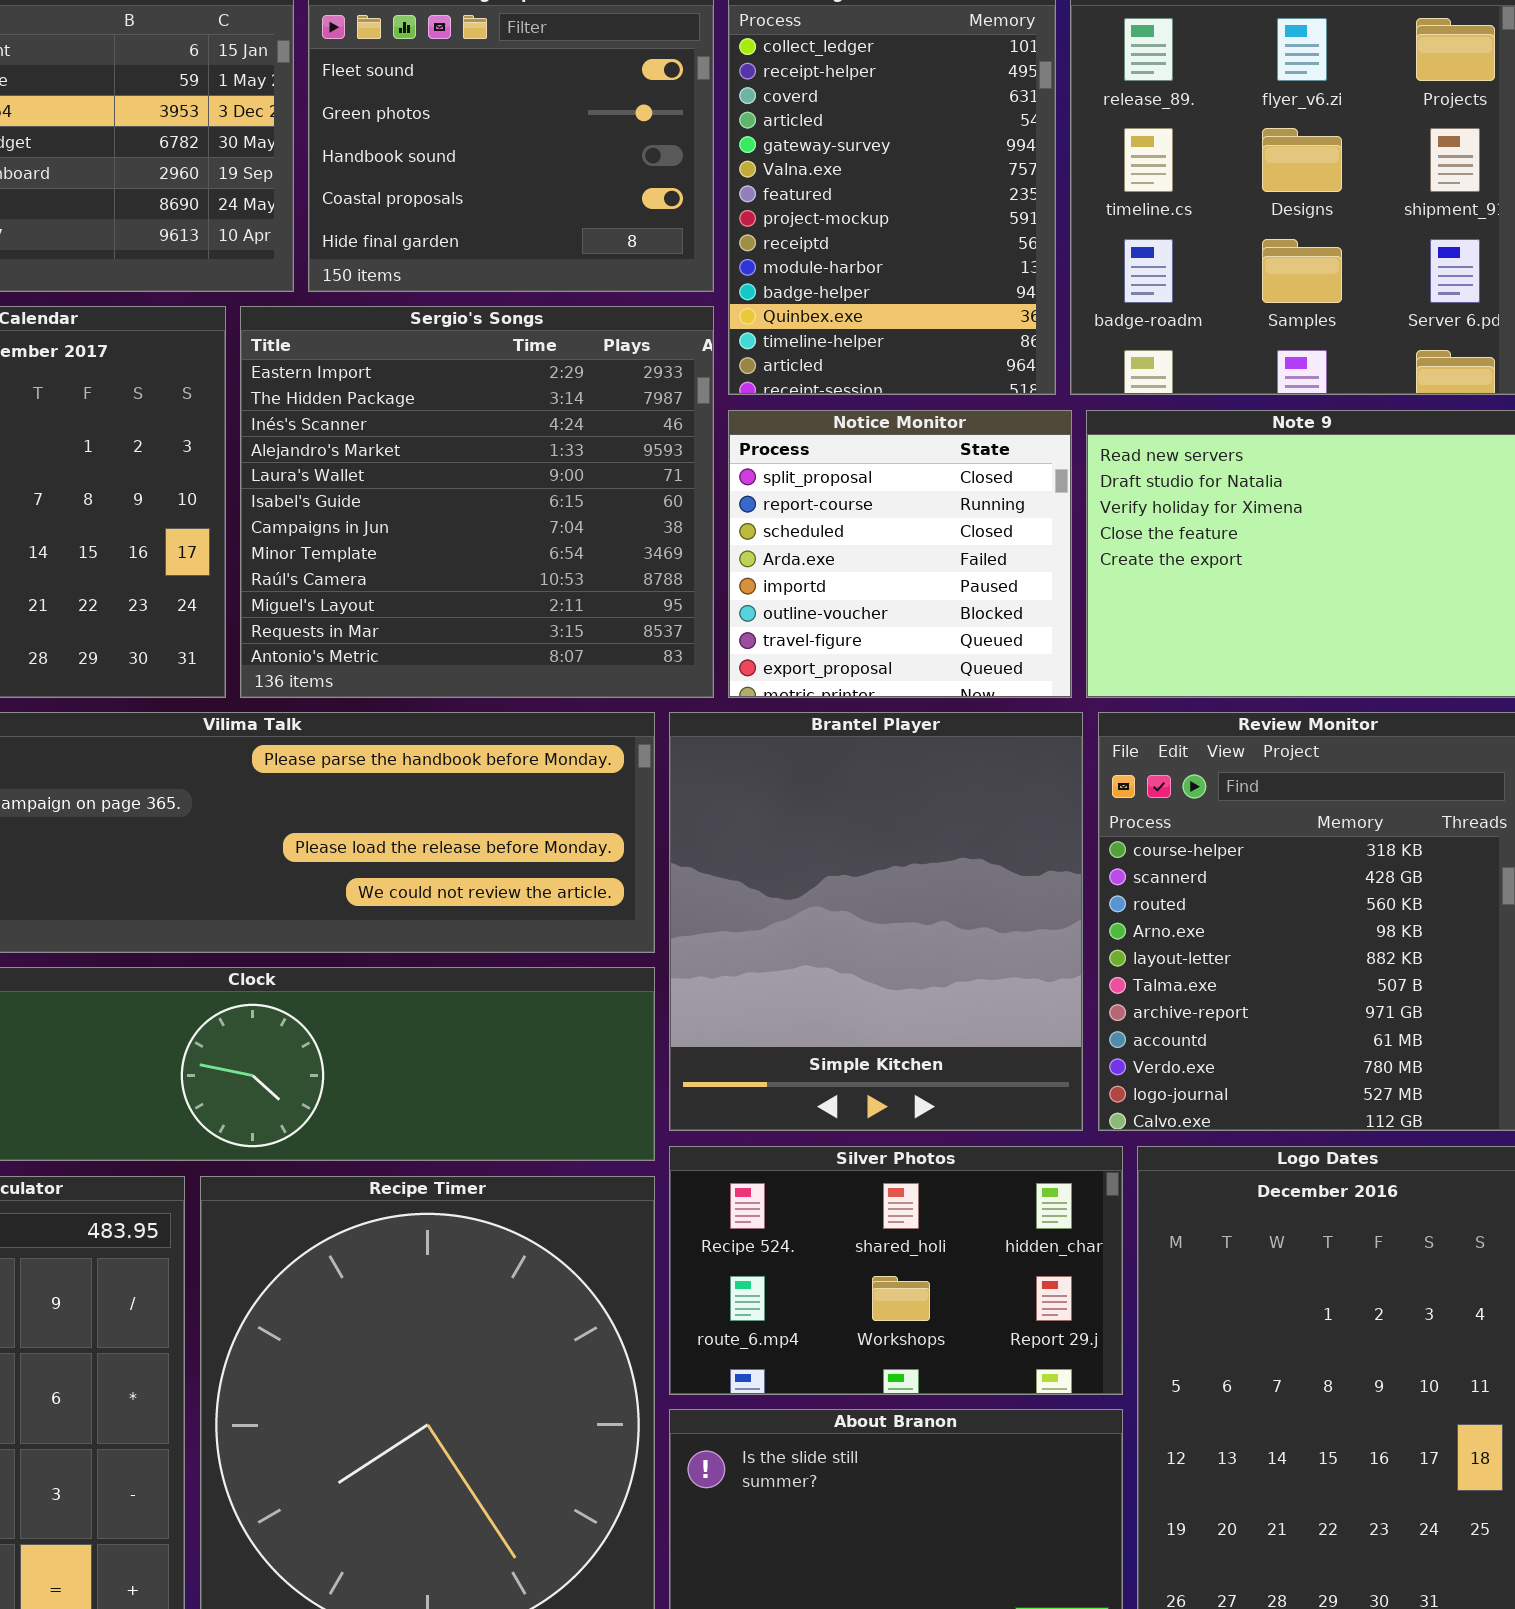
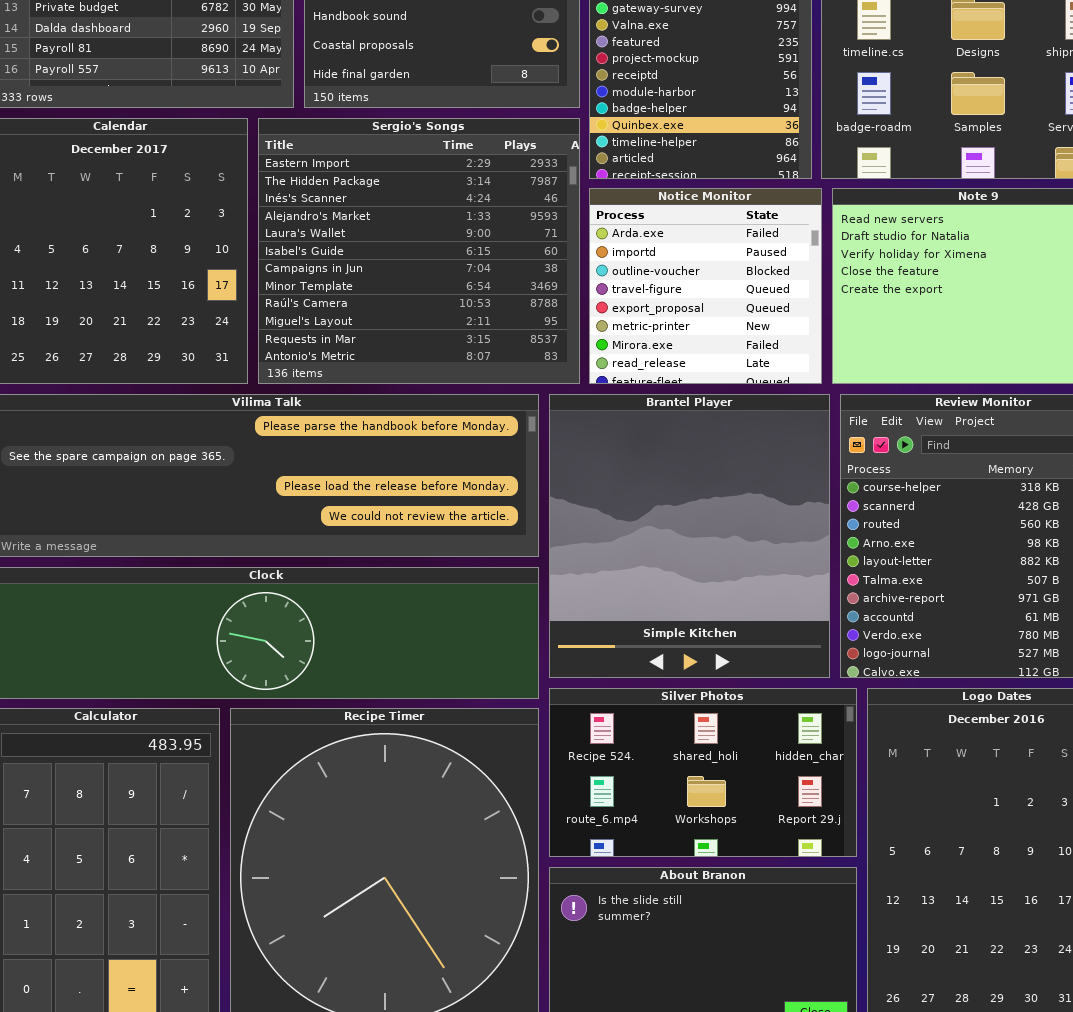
Notice Monitor: [728,410,1072,698] -> [589,188,822,384], scrolled down 3 rows

